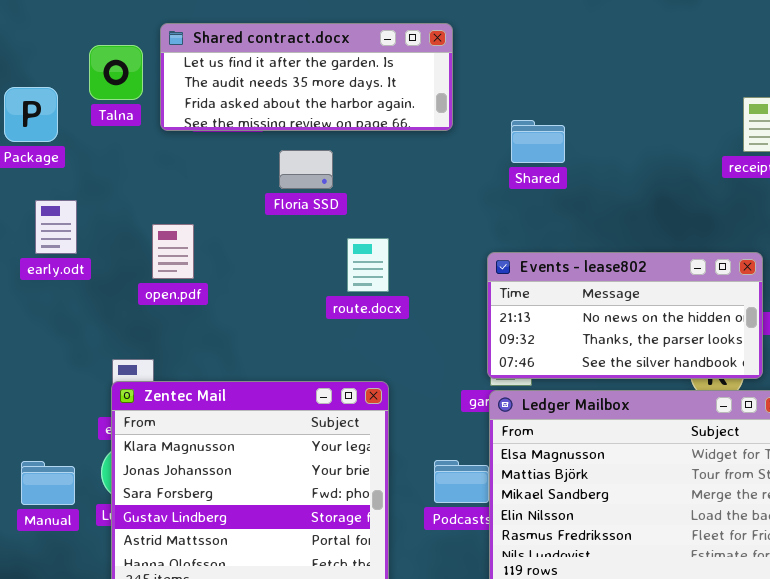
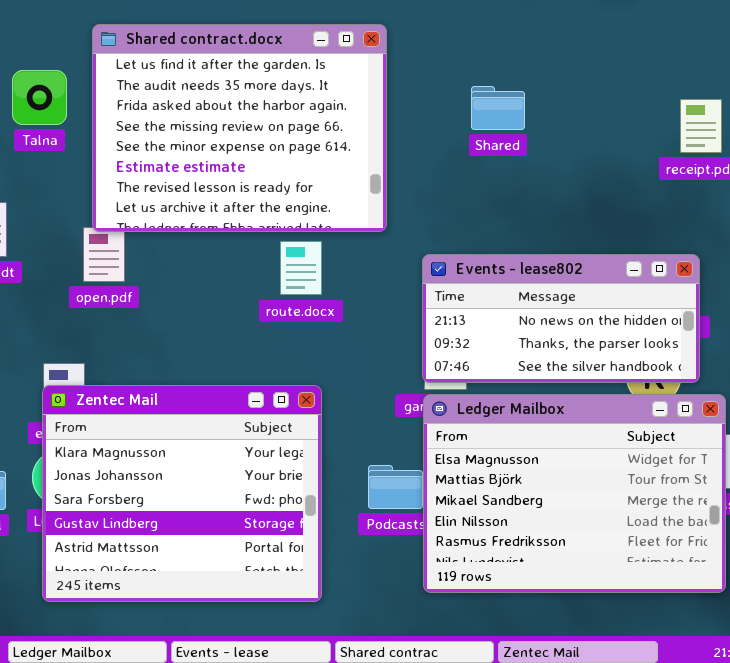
Shared contract.docx: [160,23,453,131] -> [92,24,387,232], resized
Talna: [89,45,143,100] -> [12,70,67,125], moved
Shared: [511,120,565,163] -> [471,86,525,130], moved

